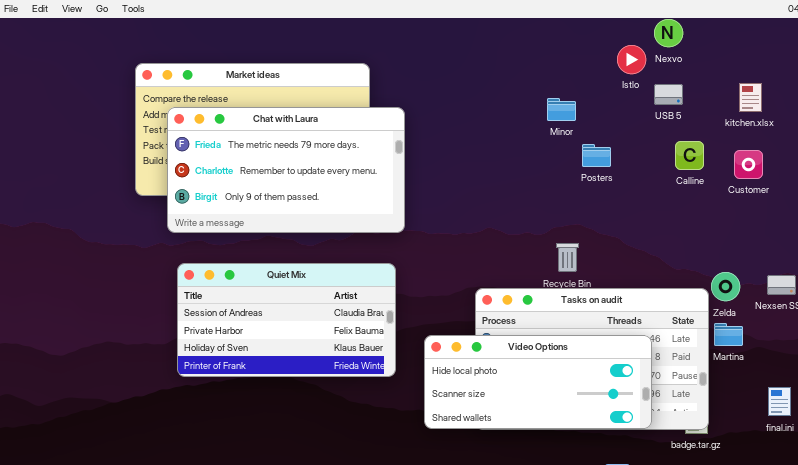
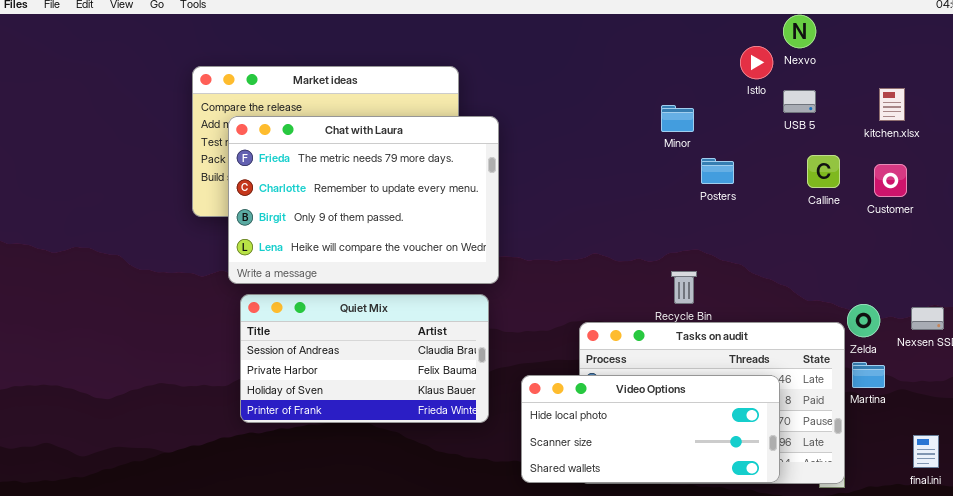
Chat with Laura: [167,107,405,233] -> [228,116,499,284], resized

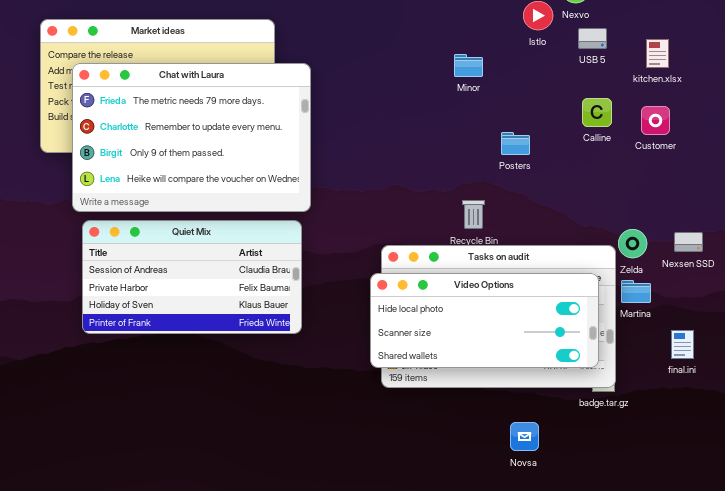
USB 5: [783,90,816,113] -> [578,28,607,49], moved
Posters: [701,158,734,184] -> [501,132,530,155], moved
Video Options: [521,375,780,483] -> [370,273,599,368], moved
final.ini: [913,435,939,468] -> [671,330,694,359], moved

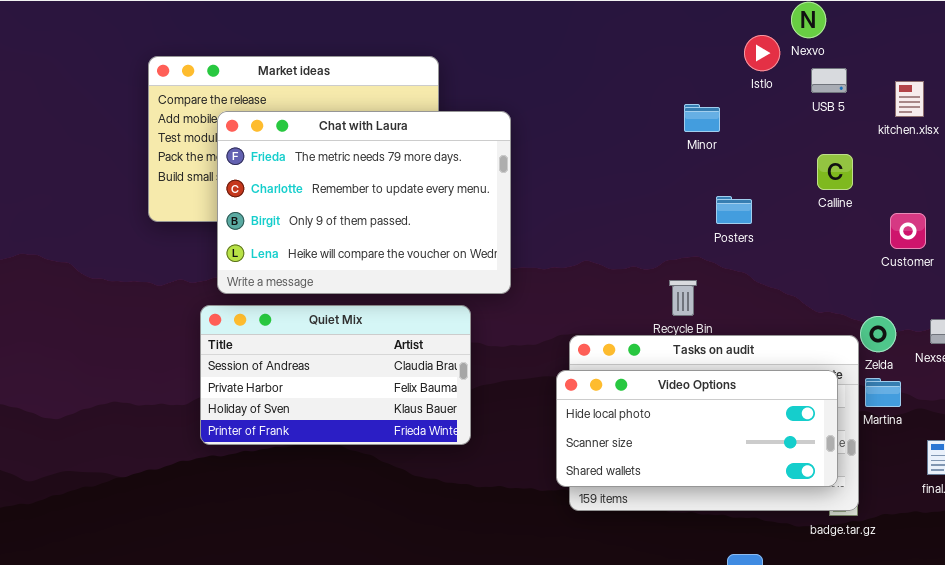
Minor: [454,54,483,77] -> [684,104,720,132], moved
Chat with Laura: [72,63,311,212] -> [217,111,511,294], moved
Customer: [641,106,670,135] -> [890,213,926,249], moved

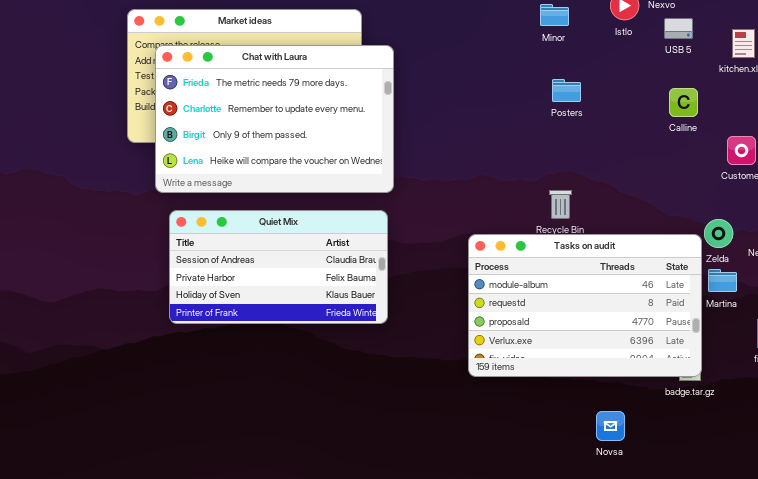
Minor: [684,104,720,132] -> [540,4,569,26], moved
Chat with Laura: [217,111,511,294] -> [155,45,394,193], moved
Posters: [716,196,752,224] -> [552,79,581,102], moved
Video Options: [556,370,838,487] -> none, closed

